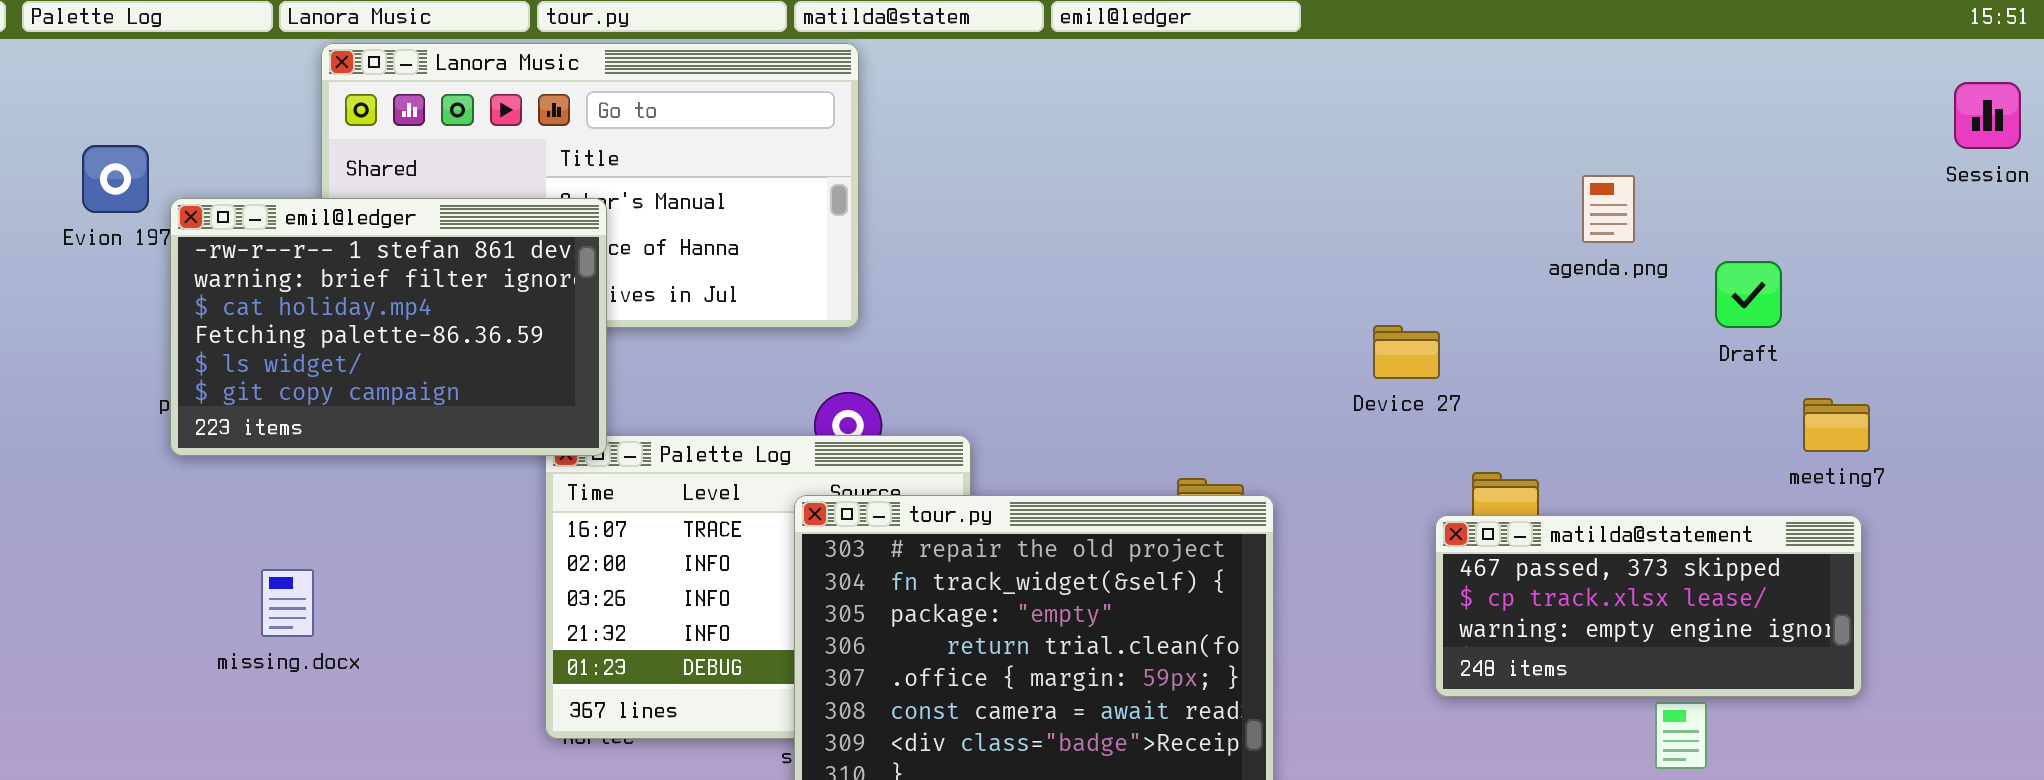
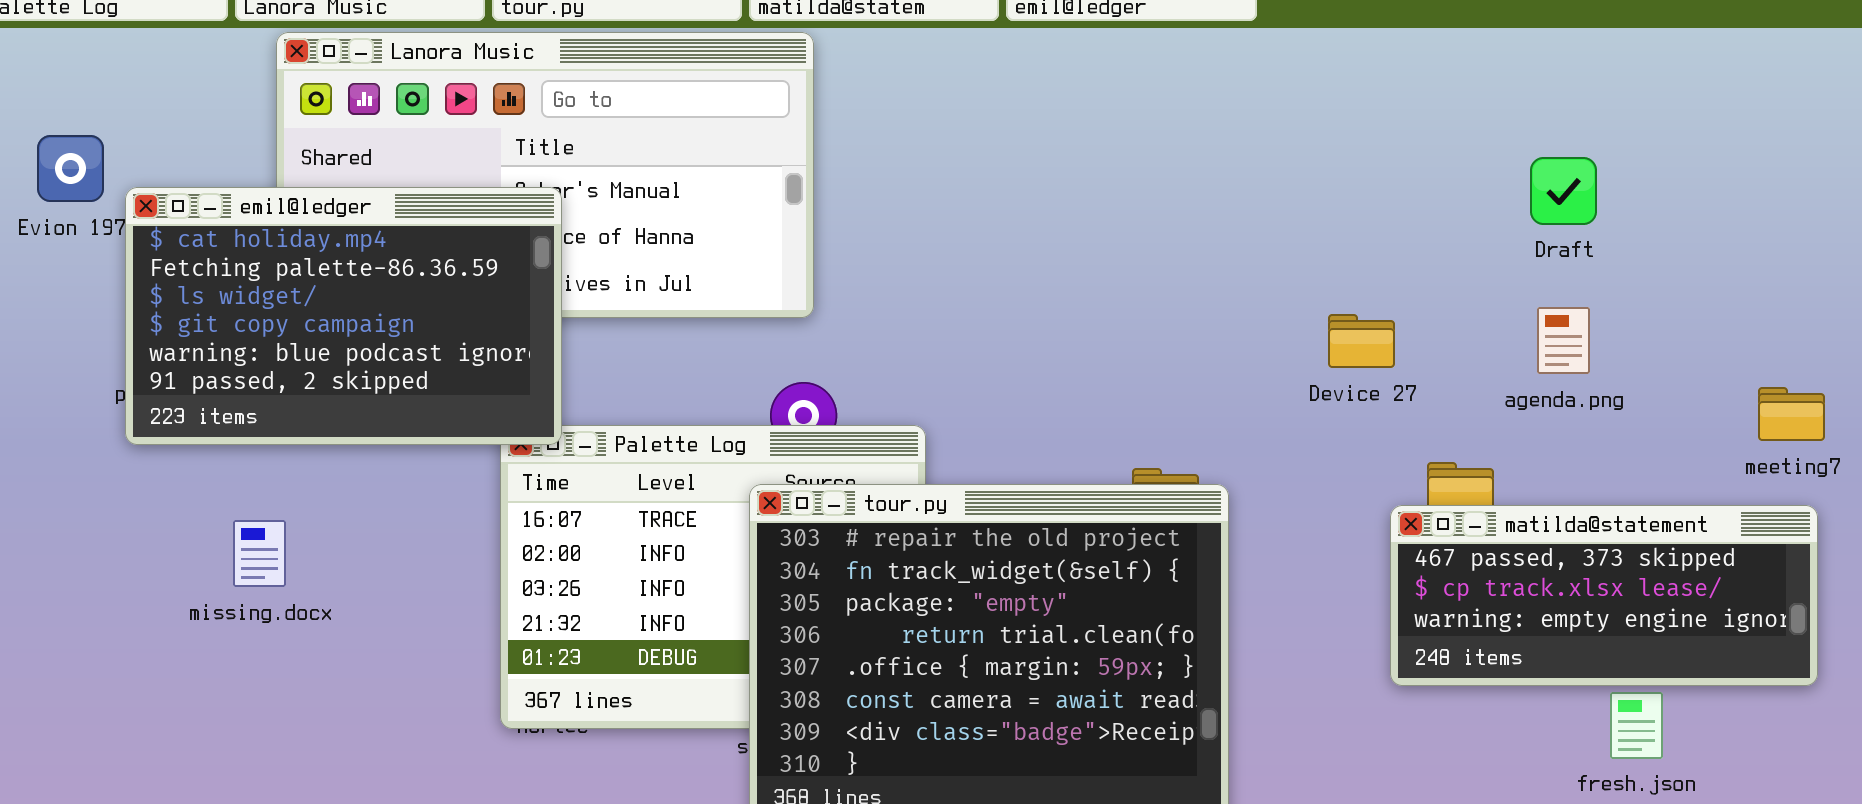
agenda.png: [1582,175,1635,243] -> [1537,307,1590,374], moved
emil@ledger: [170,198,607,456] -> [125,187,562,445], scrolled down 2 rows
Draft: [1715,261,1782,328] -> [1530,157,1597,225], moved
missing.docx: [261,569,314,637] -> [233,520,286,587], moved

